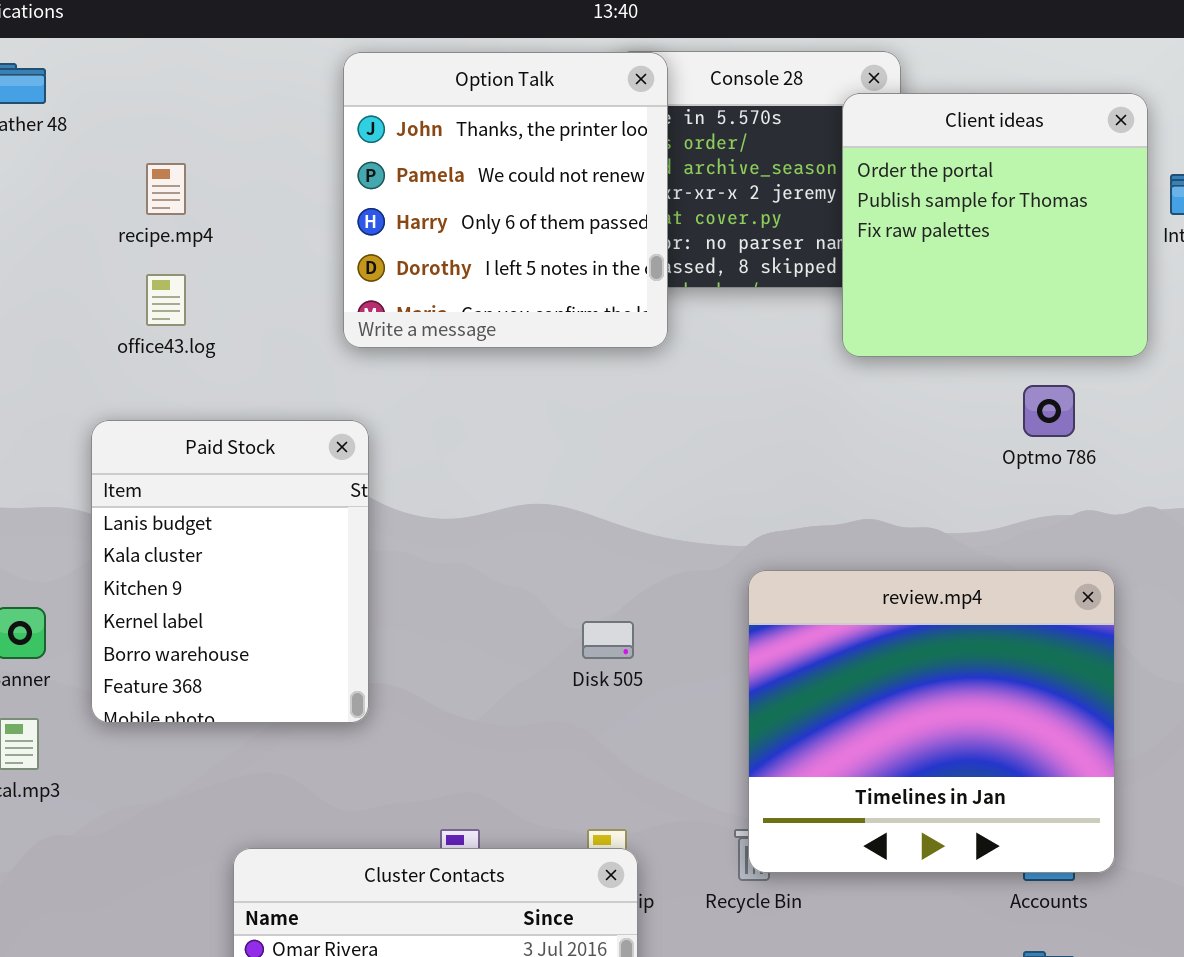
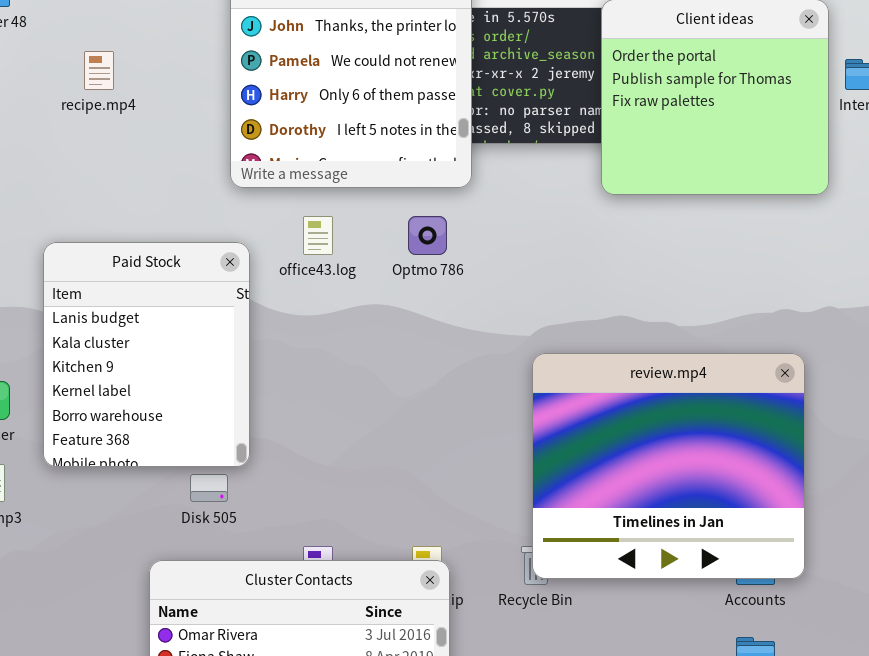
office43.log: [146,274,186,326] -> [303,216,333,255], moved
Optmo 786: [1023,385,1075,437] -> [408,216,447,255], moved
Disk 505: [582,621,634,659] -> [190,474,228,502], moved

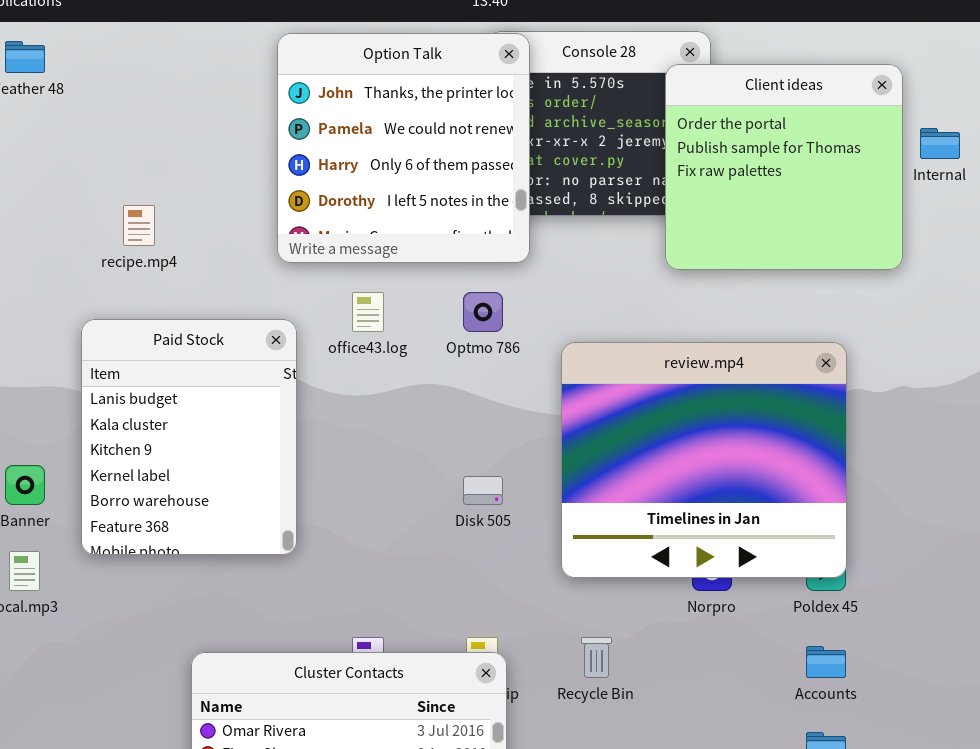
recipe.mp4: [84,51,114,90] -> [123,205,155,246], moved
review.mp4: [532,353,805,579] -> [561,342,847,578], moved
Disk 505: [190,474,228,502] -> [463,476,503,505], moved

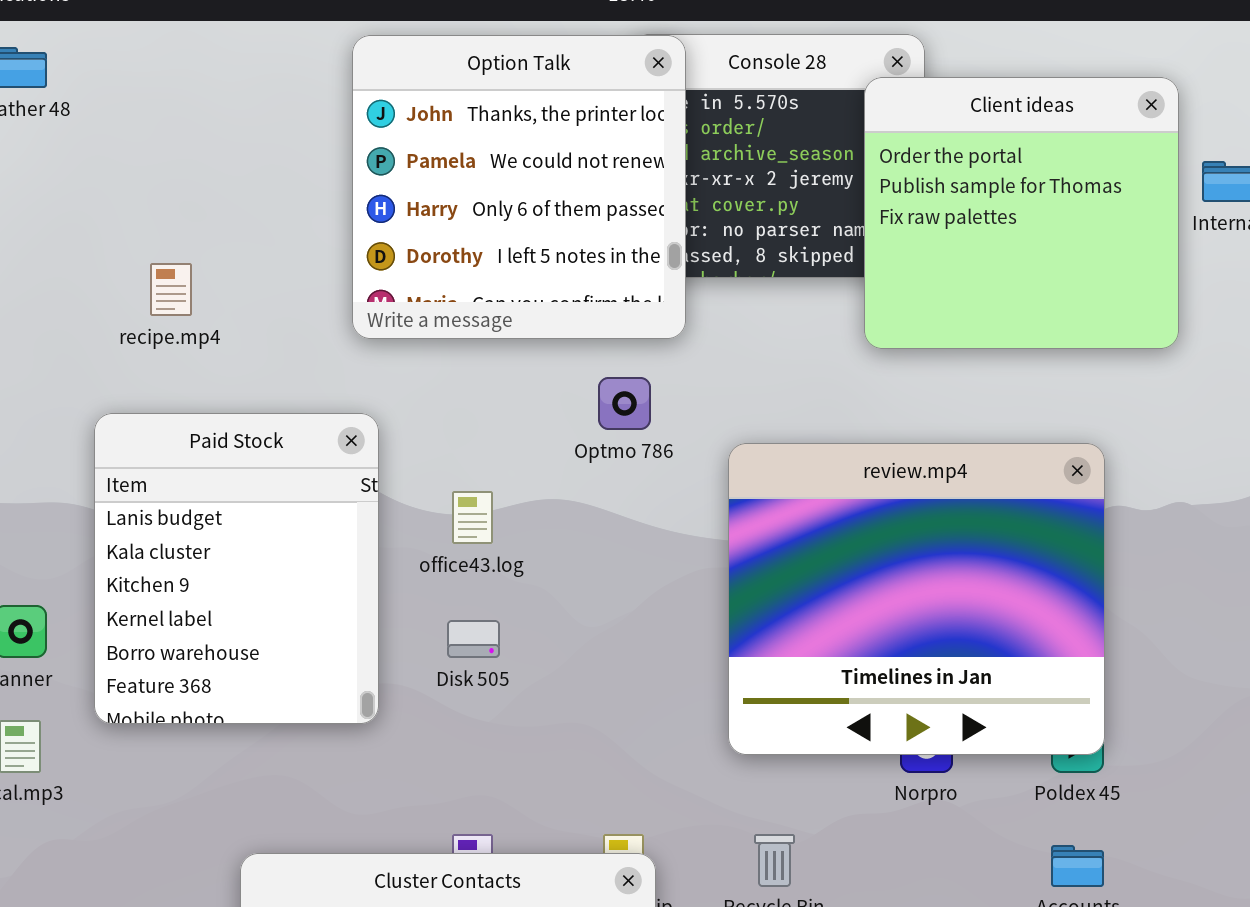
office43.log: [352,292,384,332] -> [452,491,493,544], moved
Disk 505: [463,476,503,505] -> [447,620,500,658], moved

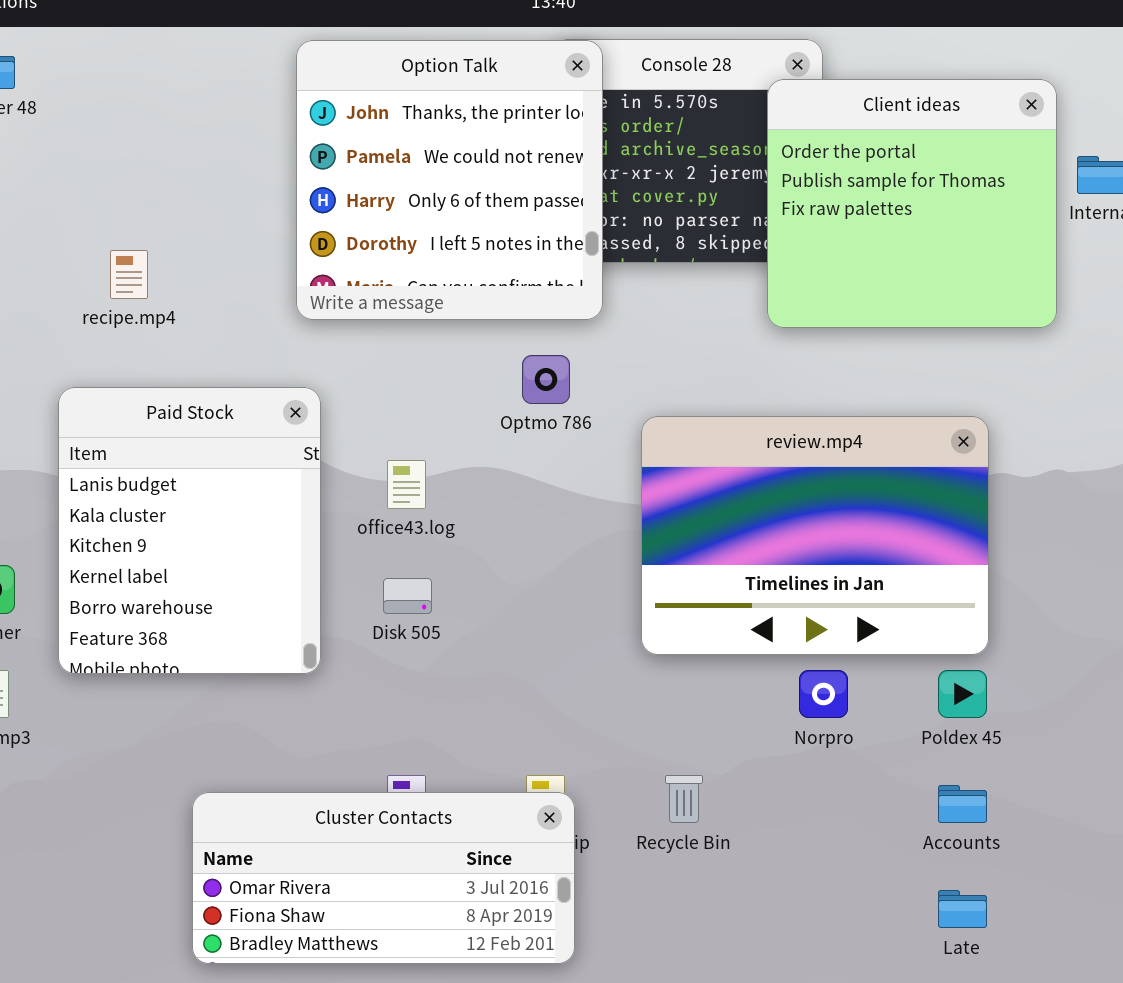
review.mp4: [728,443,1105,755] -> [641,416,989,655], resized

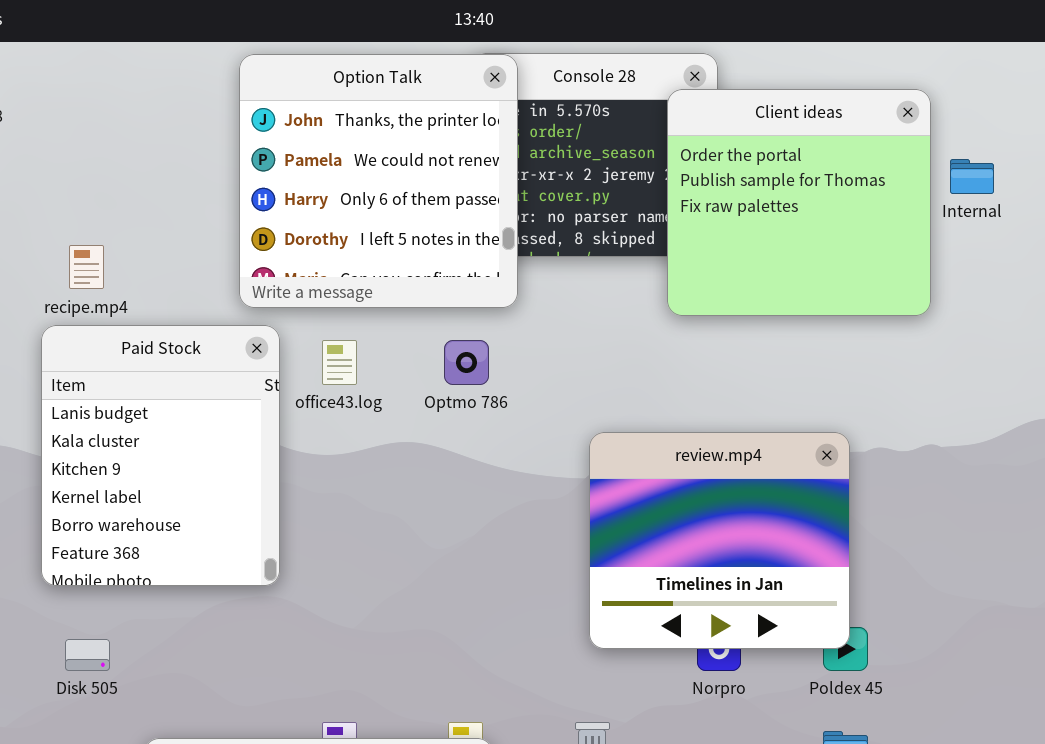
Paid Stock: [58,387,321,674] -> [41,325,280,586], moved
review.mp4: [641,416,989,655] -> [589,432,850,649], moved, resized
office43.log: [387,460,426,509] -> [322,340,357,385], moved
Disk 505: [383,578,432,614] -> [65,639,110,671], moved

